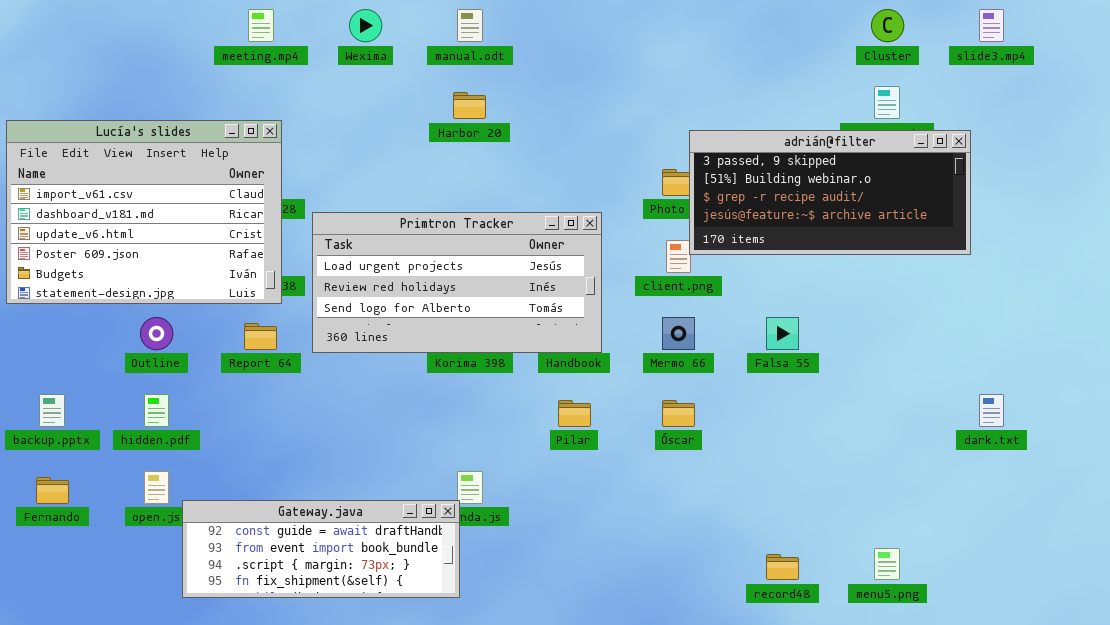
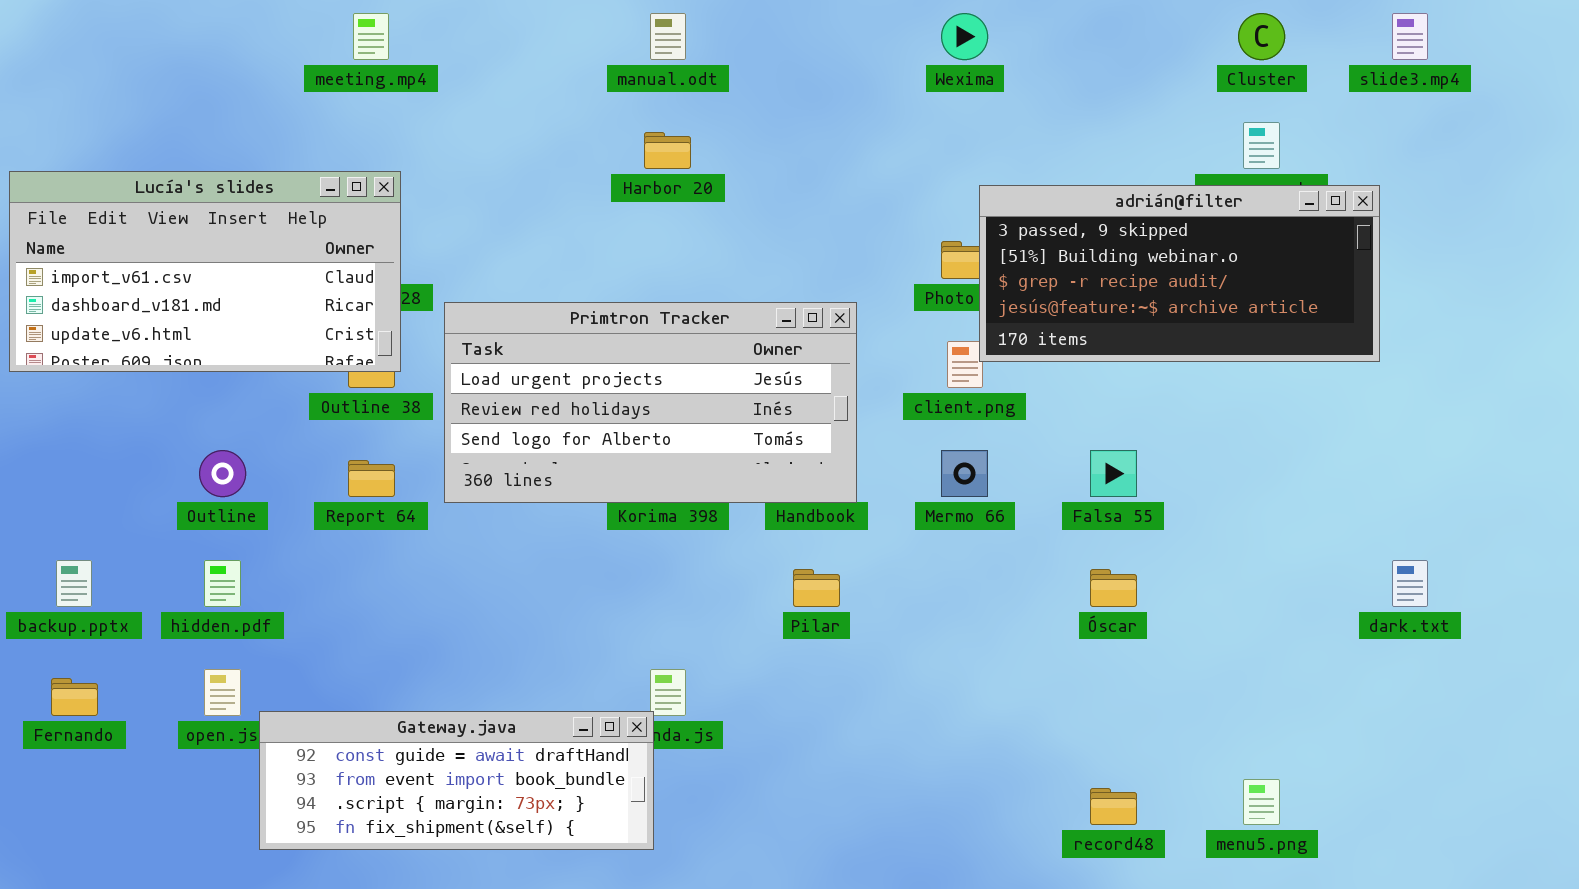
Wexima: [349,9,382,42] -> [941,13,988,60], moved
Lucía's slides: [6,120,282,304] -> [9,171,401,372], resized
Óscar: [662,400,695,427] -> [1090,569,1137,607], moved

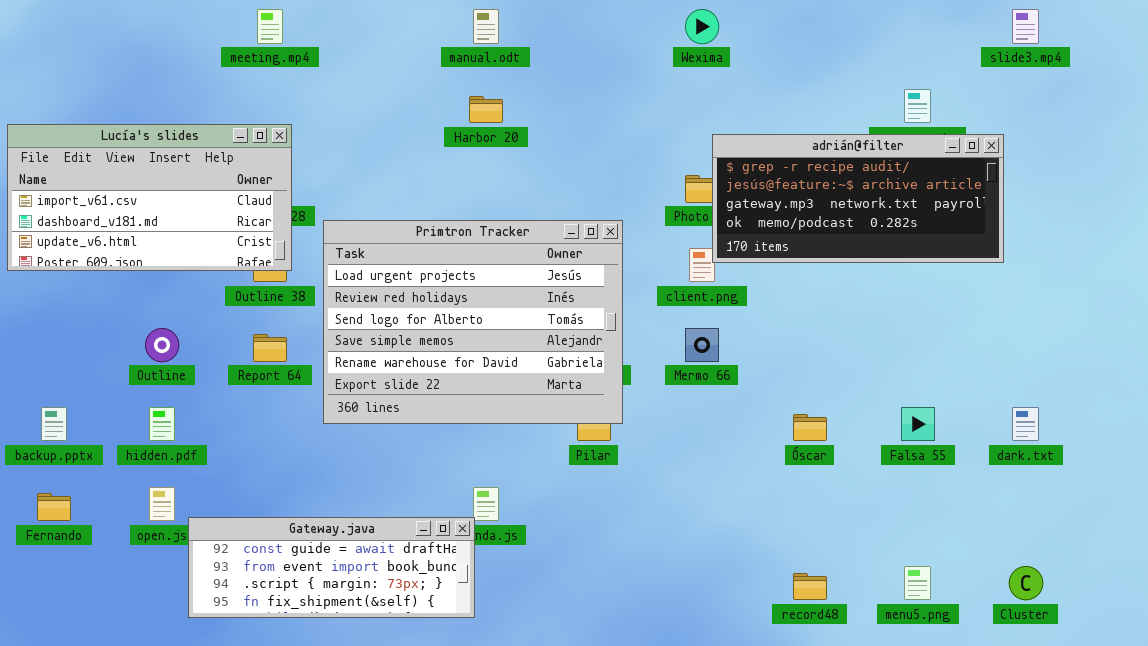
Cluster: [1238,13,1285,60] -> [1009,566,1043,600], moved
adrián@filter: [979,185,1380,362] -> [712,134,1004,263], scrolled down 2 rows
Primtron Tracker: [444,302,857,503] -> [323,220,623,424], resized
Falsa 55: [1090,450,1137,497] -> [901,407,935,441], moved

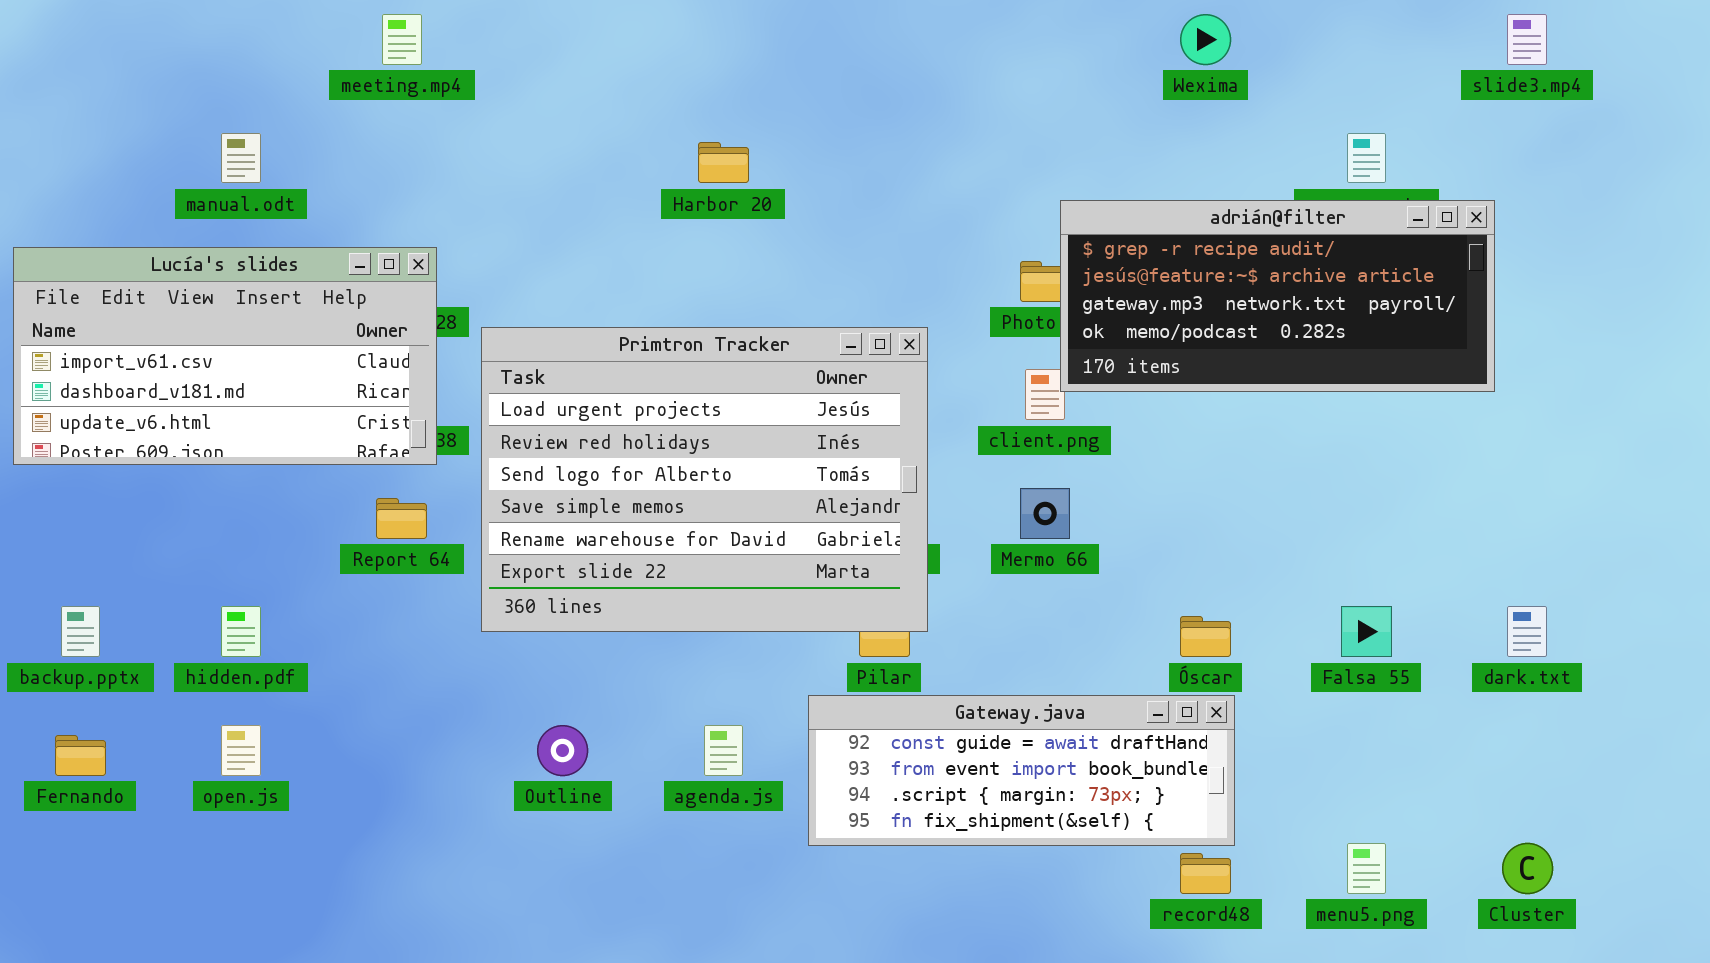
manual.odt: [473,9,499,44] -> [221,133,261,183], moved
Wexima: [685,9,719,44] -> [1180,14,1231,65], moved
Lucía's slides: [7,124,292,271] -> [13,247,437,465], moved
Outline: [145,328,179,362] -> [537,725,588,776], moved
Gateway.java: [188,517,475,618] -> [808,695,1235,846], moved

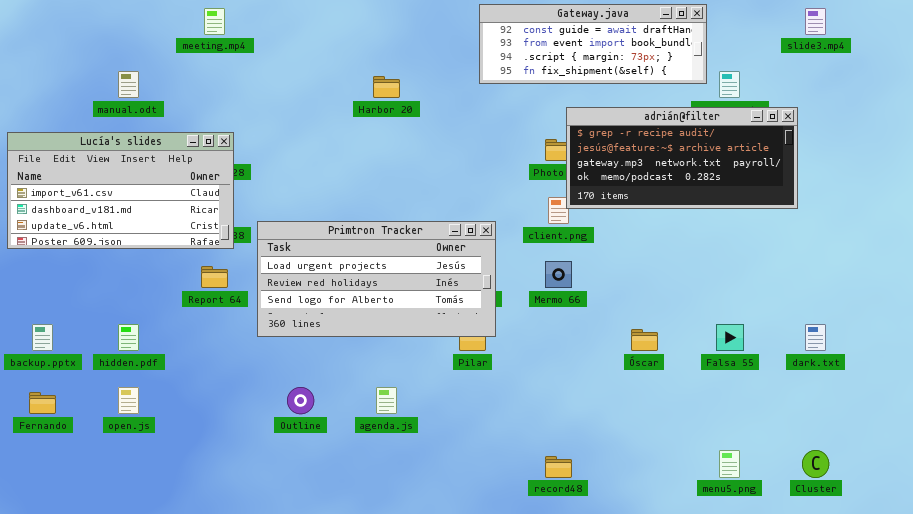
Primtron Tracker: [481,327,928,632] -> [257,221,496,337], resized
Gateway.java: [808,695,1235,846] -> [479,4,707,84], moved
record48: [1180,853,1231,894] -> [545,456,572,478], moved

